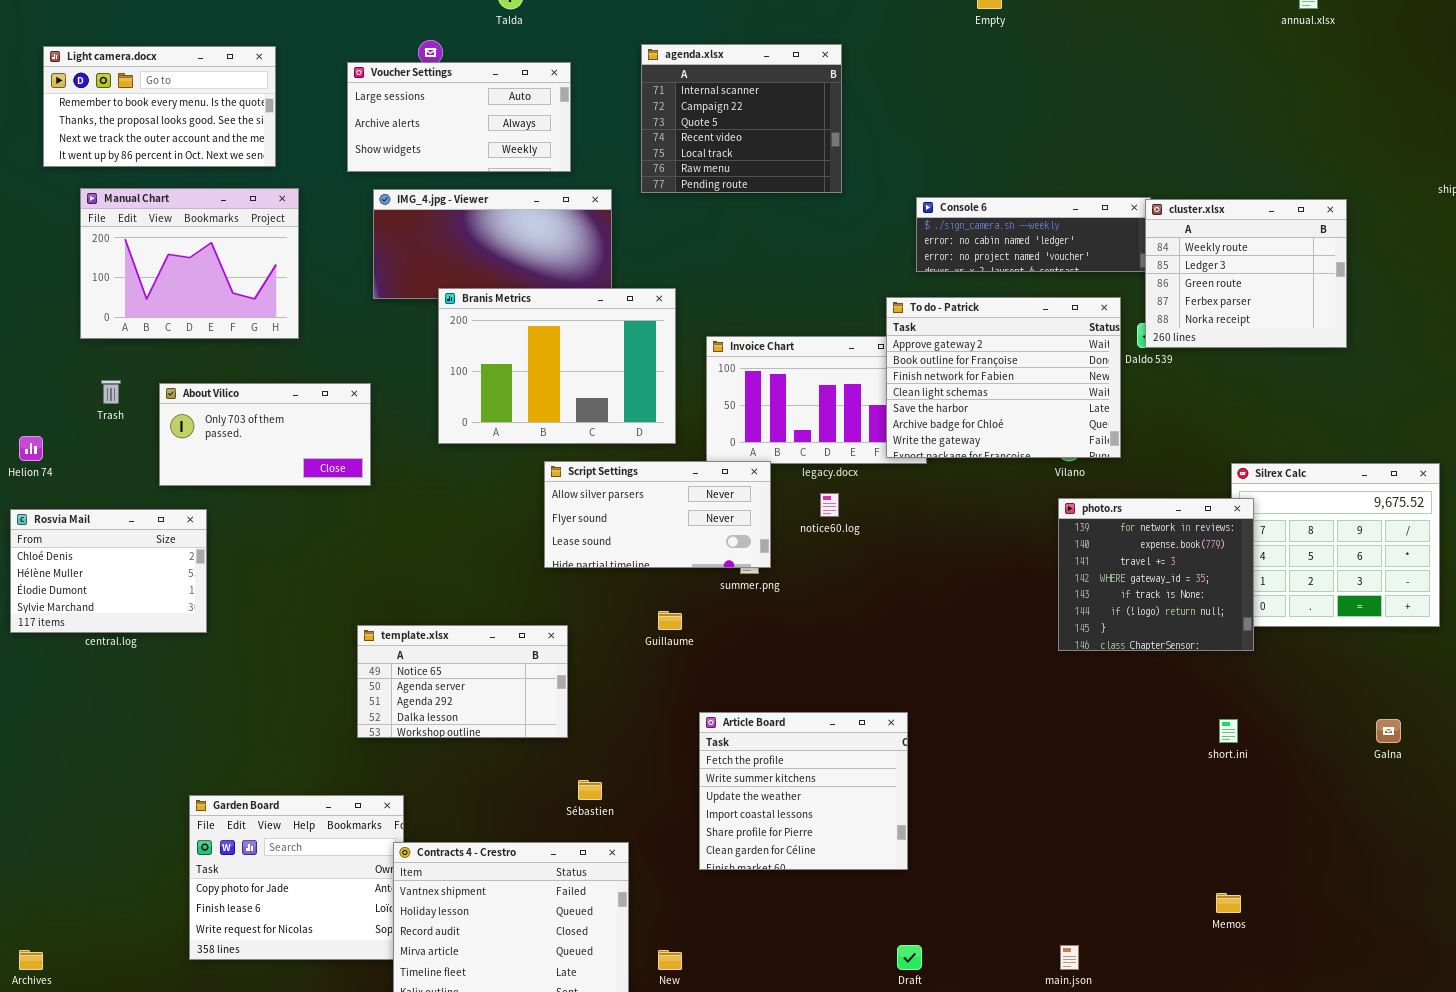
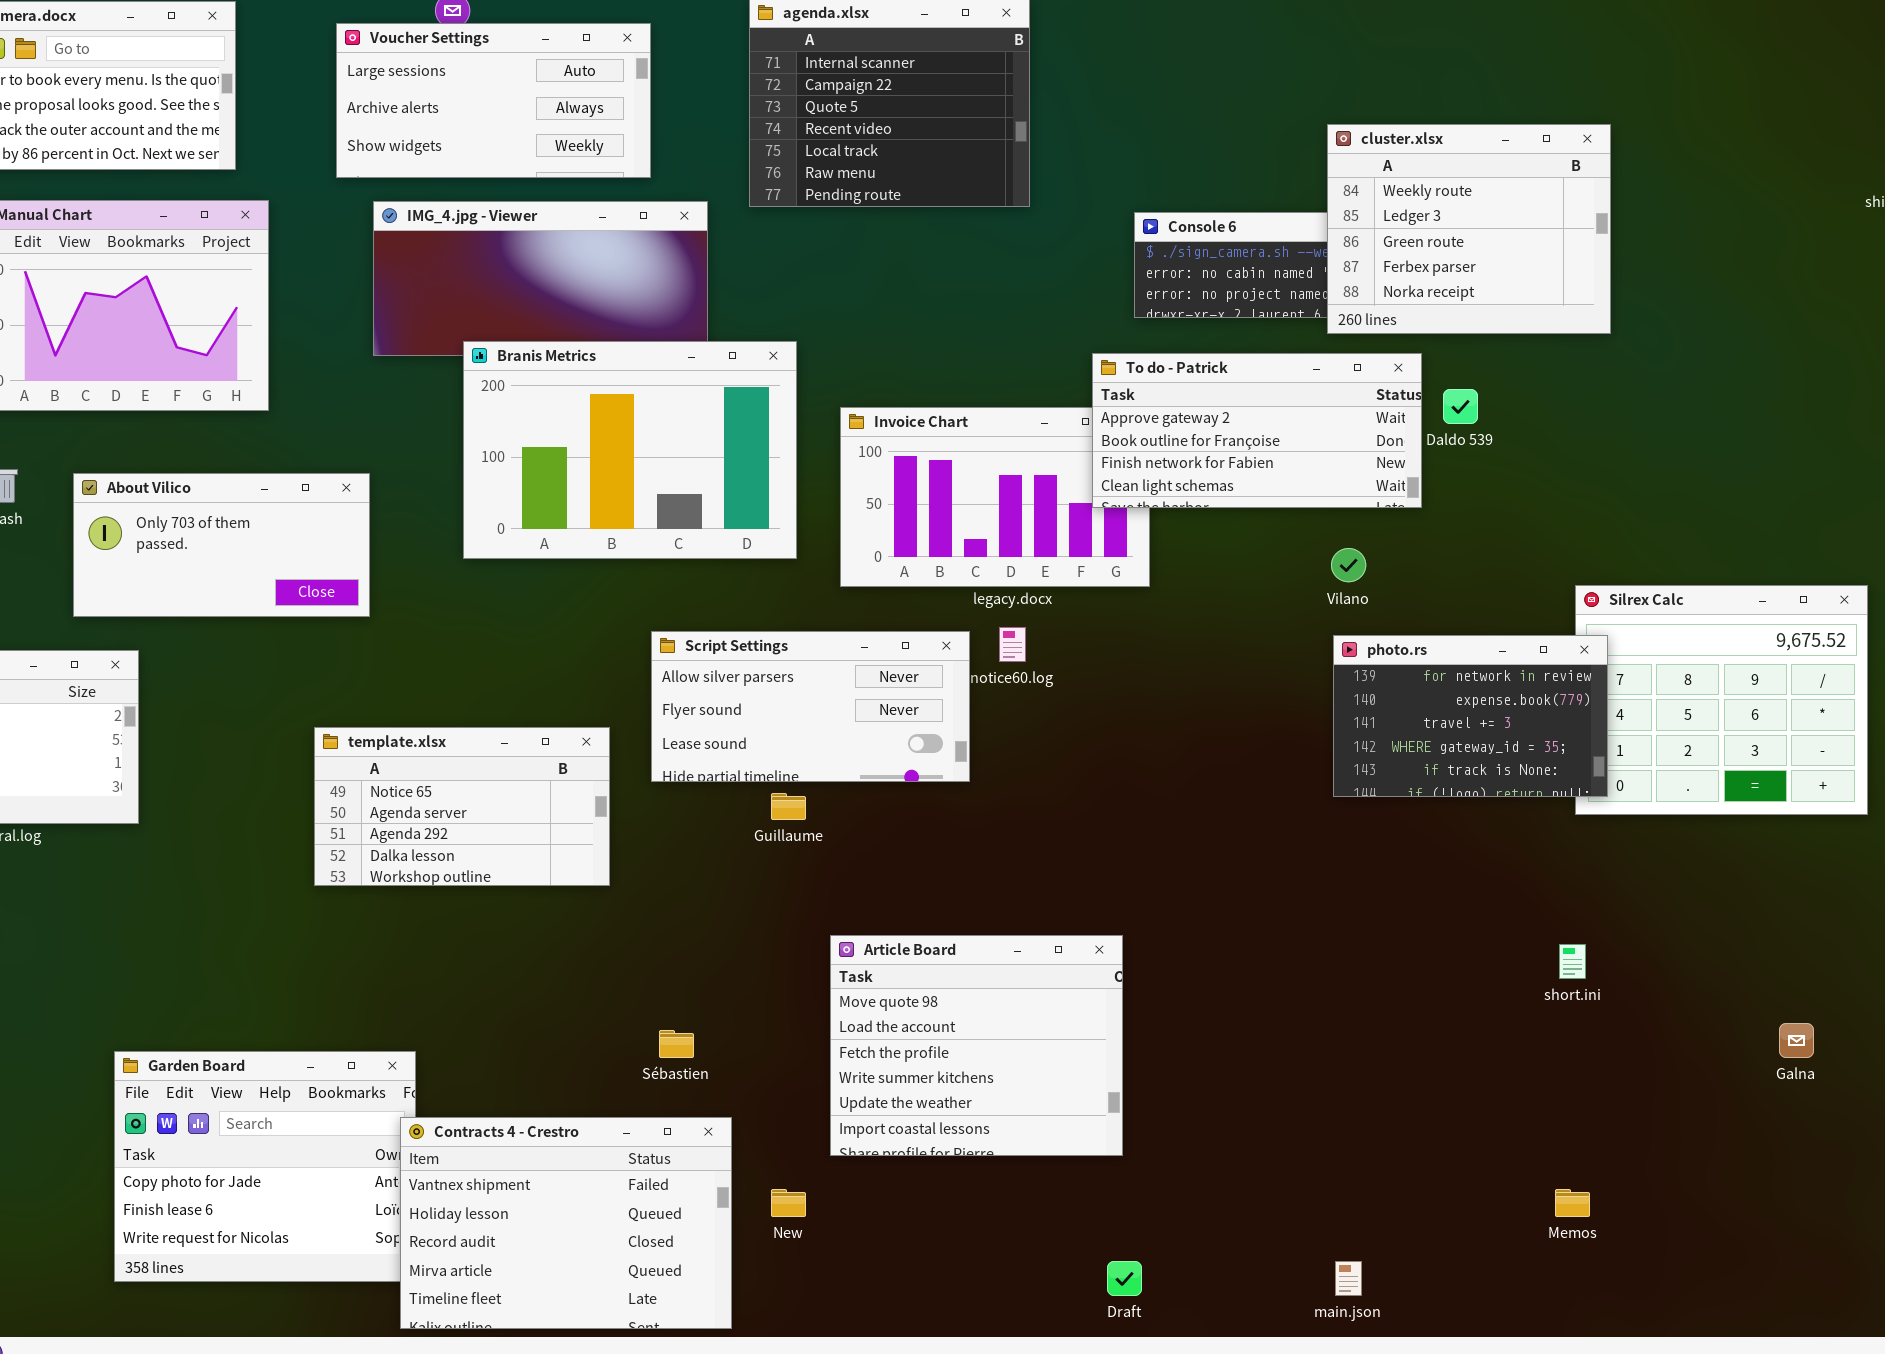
cluster.xlsx: [1145,199,1347,348] -> [1327,124,1611,334], moved
To do - Patrick: [886,297,1121,458] -> [1092,353,1422,508], resized
Script Settings: [544,461,771,568] -> [651,631,970,782], moved
photo.rs: [1058,498,1254,651] -> [1333,635,1608,797], resized
template.xlsx: [357,625,568,738] -> [314,727,610,886], moved
Article Board: [699,712,908,870] -> [830,935,1123,1156], scrolled up 2 rows
Galna: [1376,719,1401,743] -> [1779,1023,1814,1058], moved
New: [658,950,682,970] -> [771,1189,806,1217], moved

